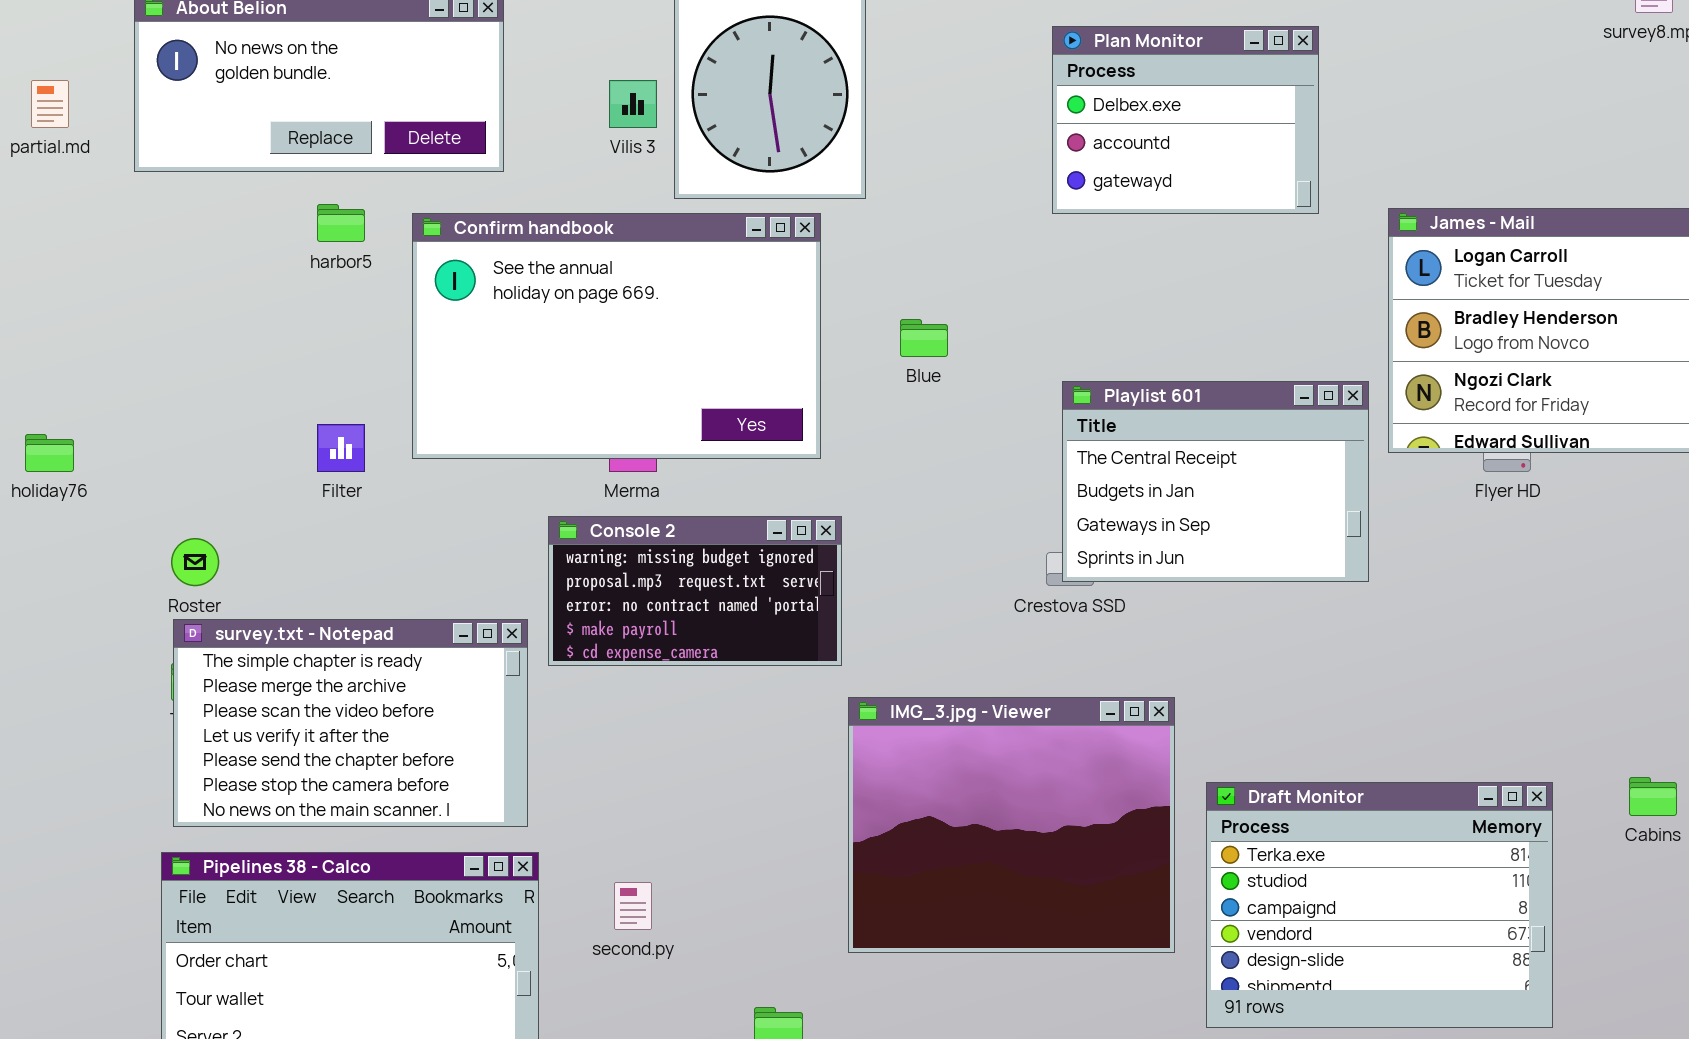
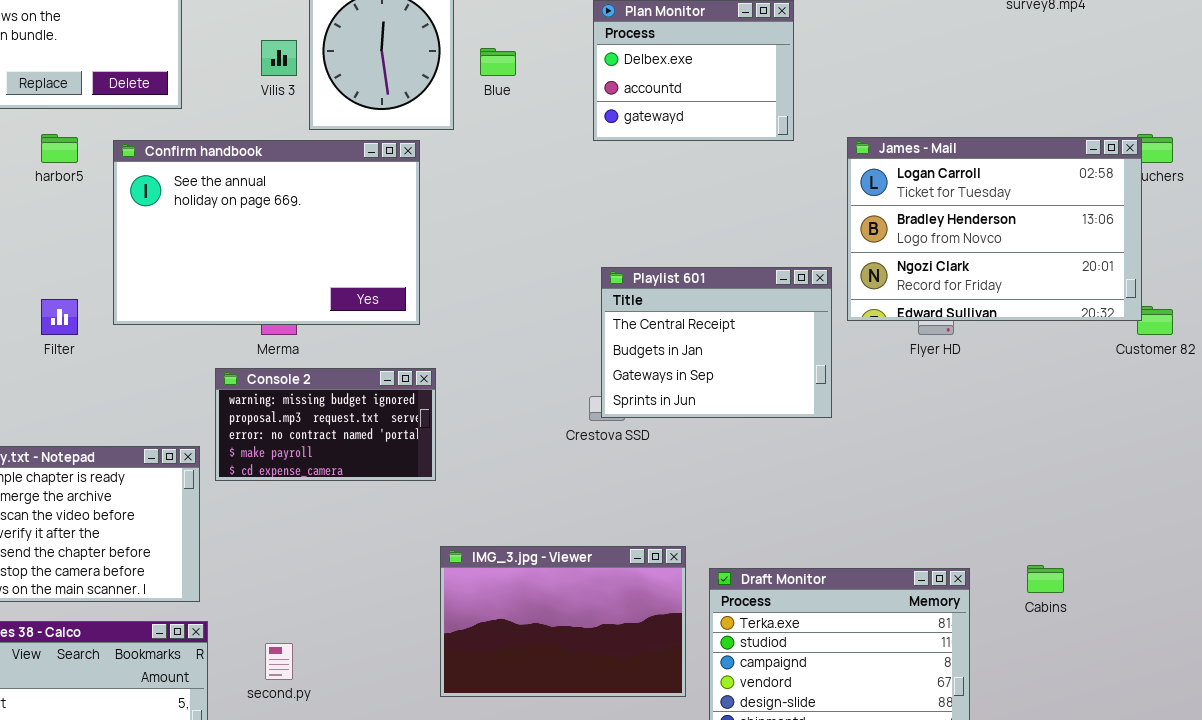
Blue: [900,319,948,357] -> [480,48,516,76], moved
IMG_3.jpg - Viewer: [848,697,1175,953] -> [440,546,686,697], resized

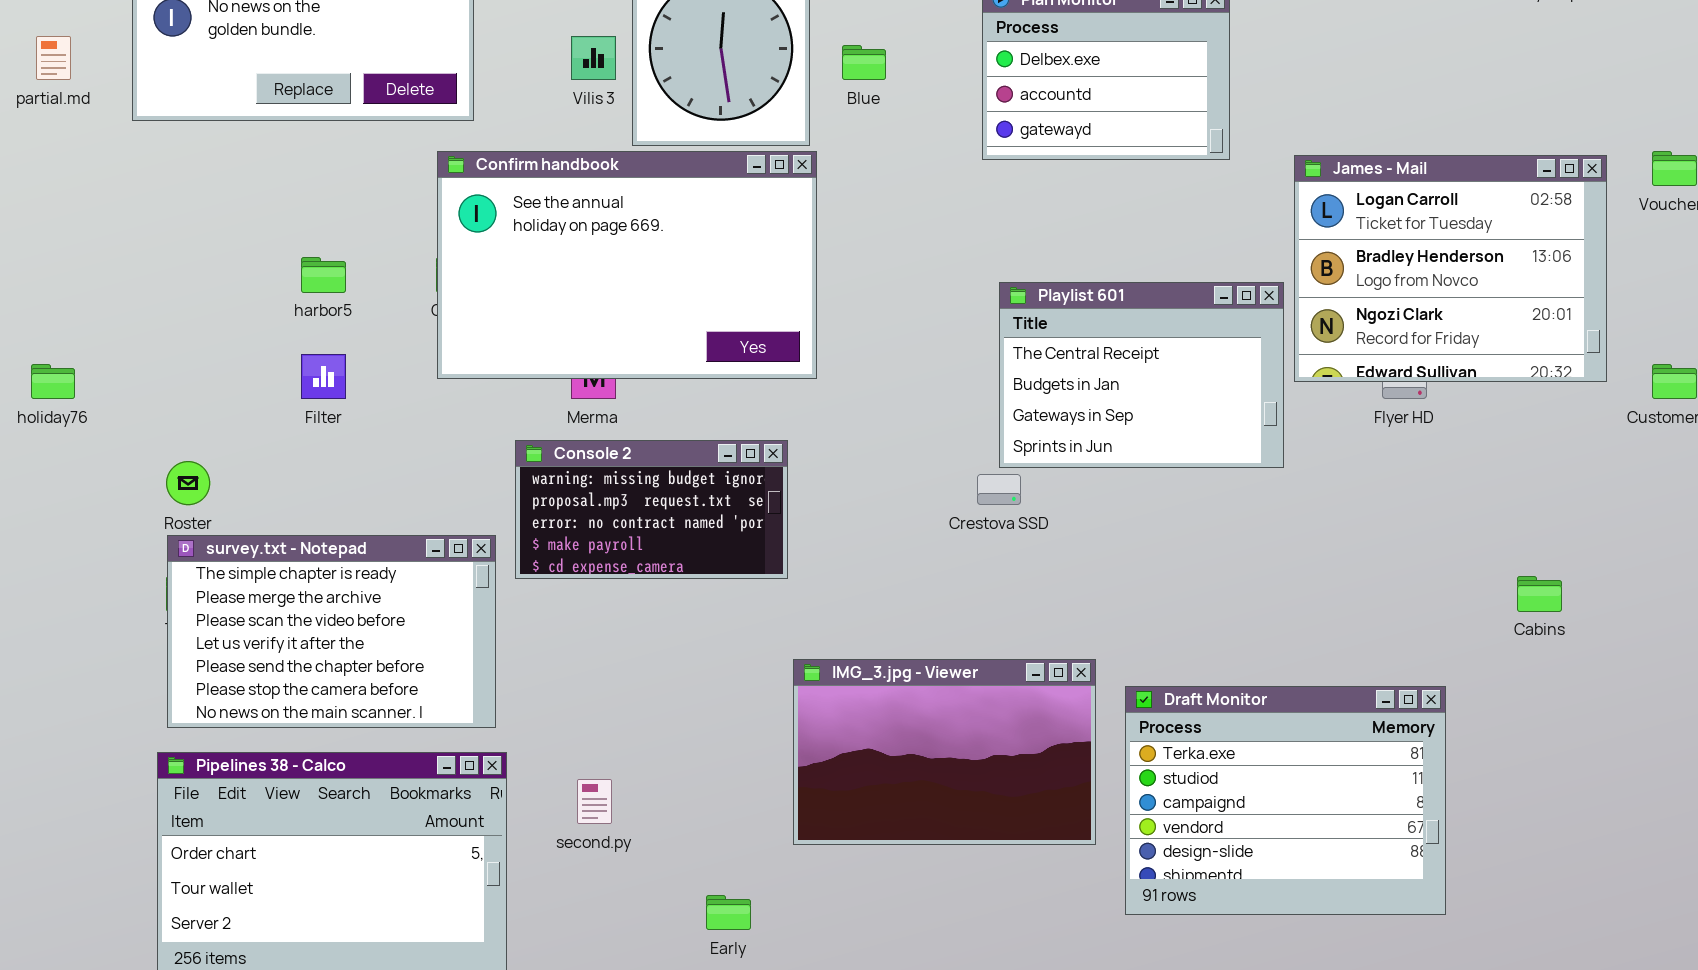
harbor5: [41,134,78,163] -> [301,257,346,293], moved
James - Mail: [847,137,1142,321] -> [1294,155,1607,382], resized
Confirm handbook: [113,140,420,325] -> [437,151,817,379], moved
Playlist 601: [601,267,832,418] -> [999,282,1284,468], moved
Cabins: [1027,565,1064,593] -> [1517,576,1562,612], moved

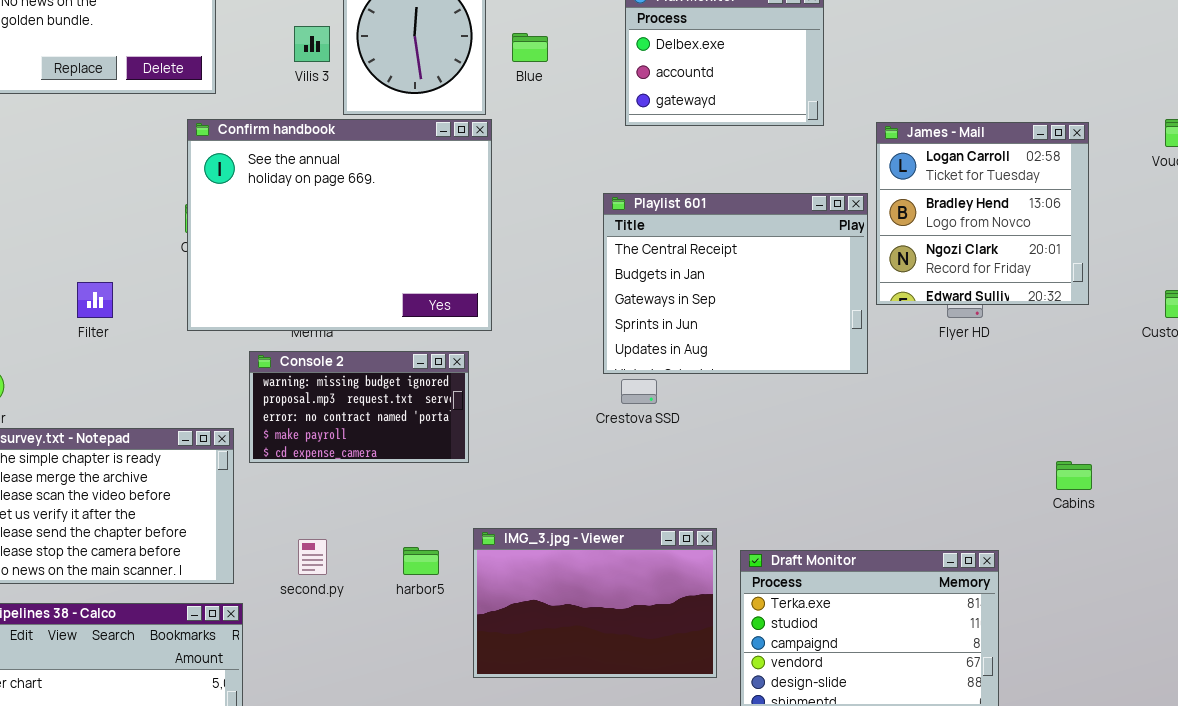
Confirm handbook: [437,151,817,379] -> [187,119,492,331], resized
James - Mail: [1294,155,1607,382] -> [876,122,1089,305], resized
harbor5: [301,257,346,293] -> [403,547,439,575], moved
Playlist 601: [999,282,1284,468] -> [603,193,868,374], resized
second.py: [577,779,612,824] -> [298,539,327,575], moved

